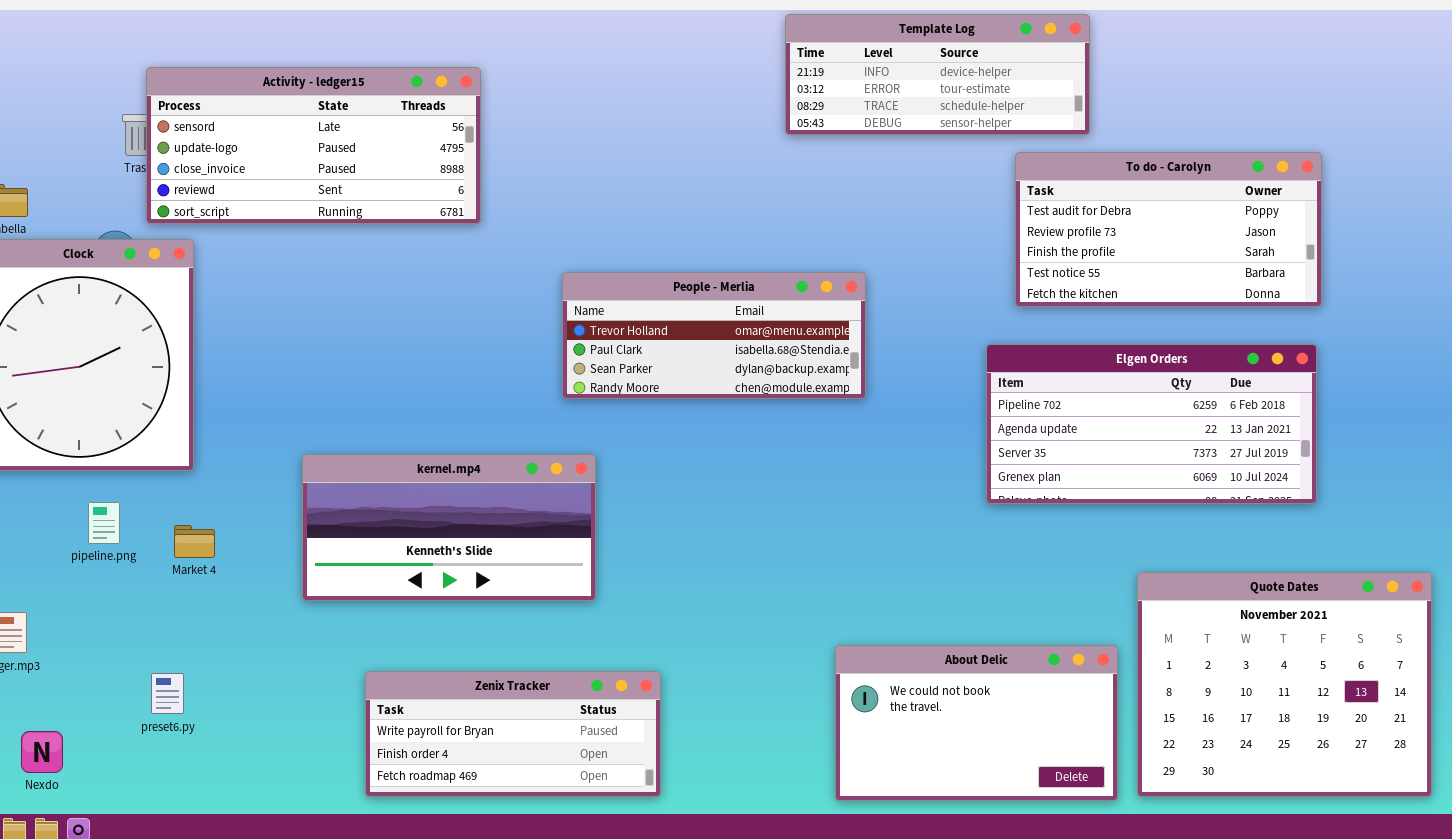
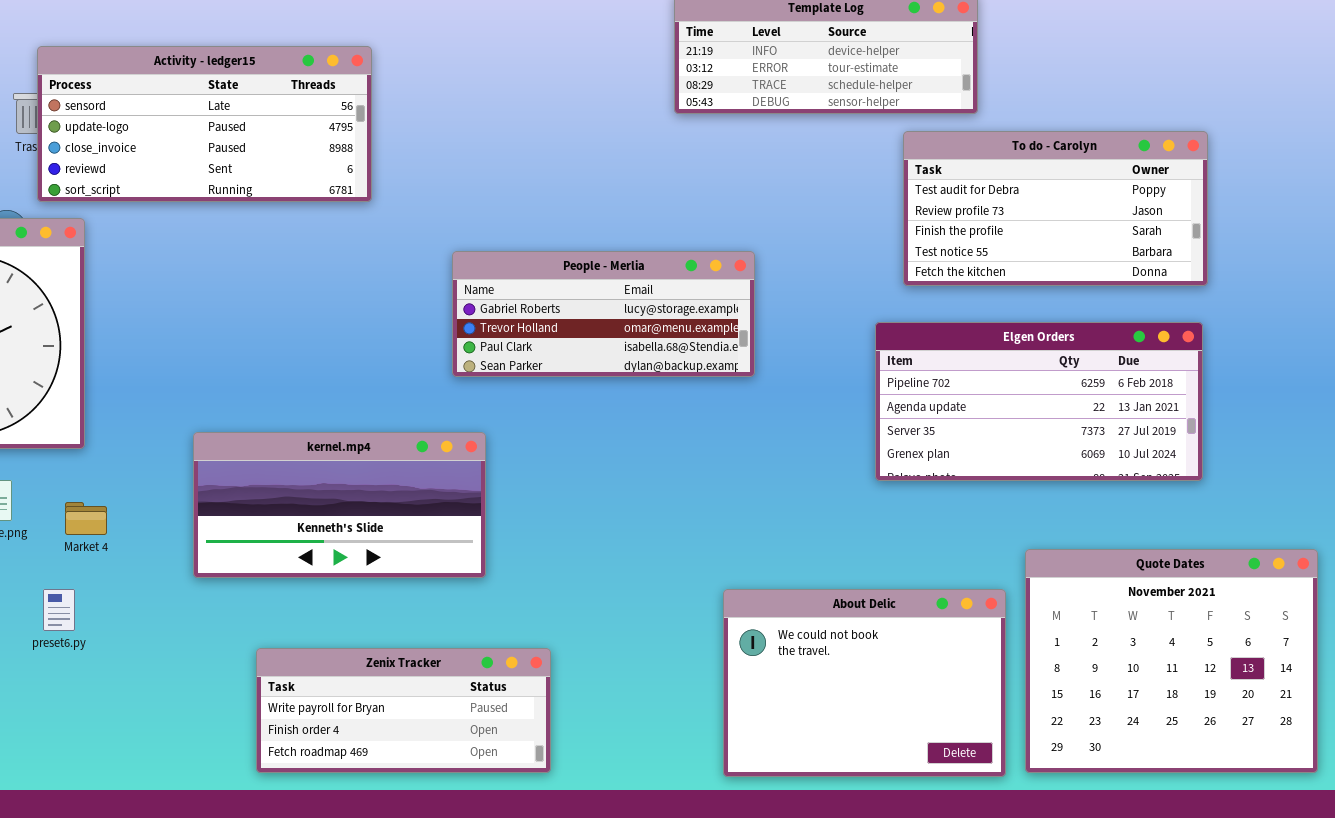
People - Merlia: [562,272,866,399] -> [452,251,755,377], scrolled up 1 row
About Delic: [835,645,1118,801] -> [723,589,1006,777], resized
preset6.py: [151,673,184,714] -> [43,589,75,631], moved

